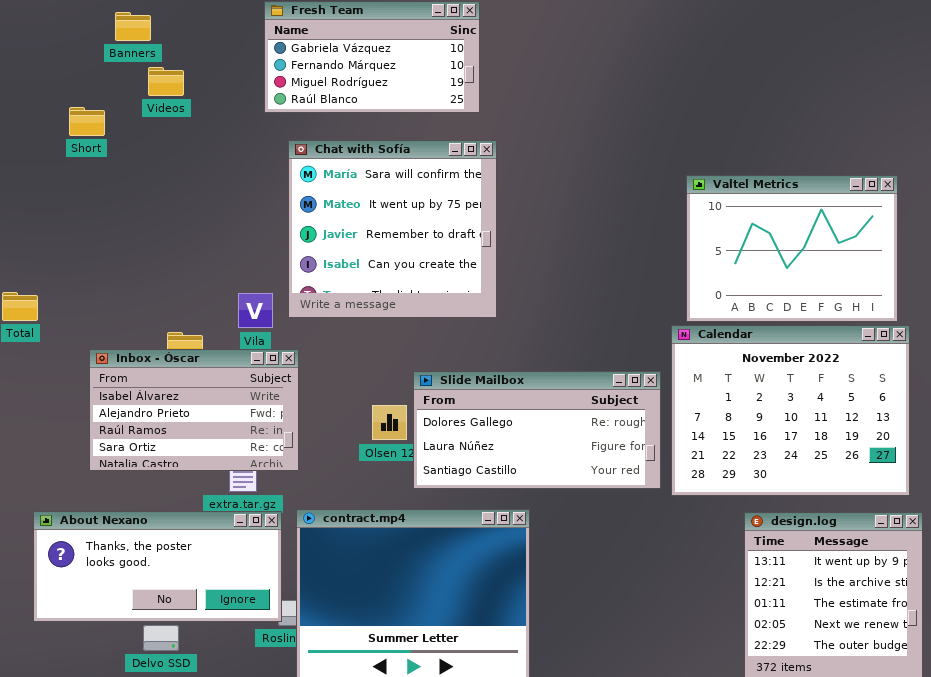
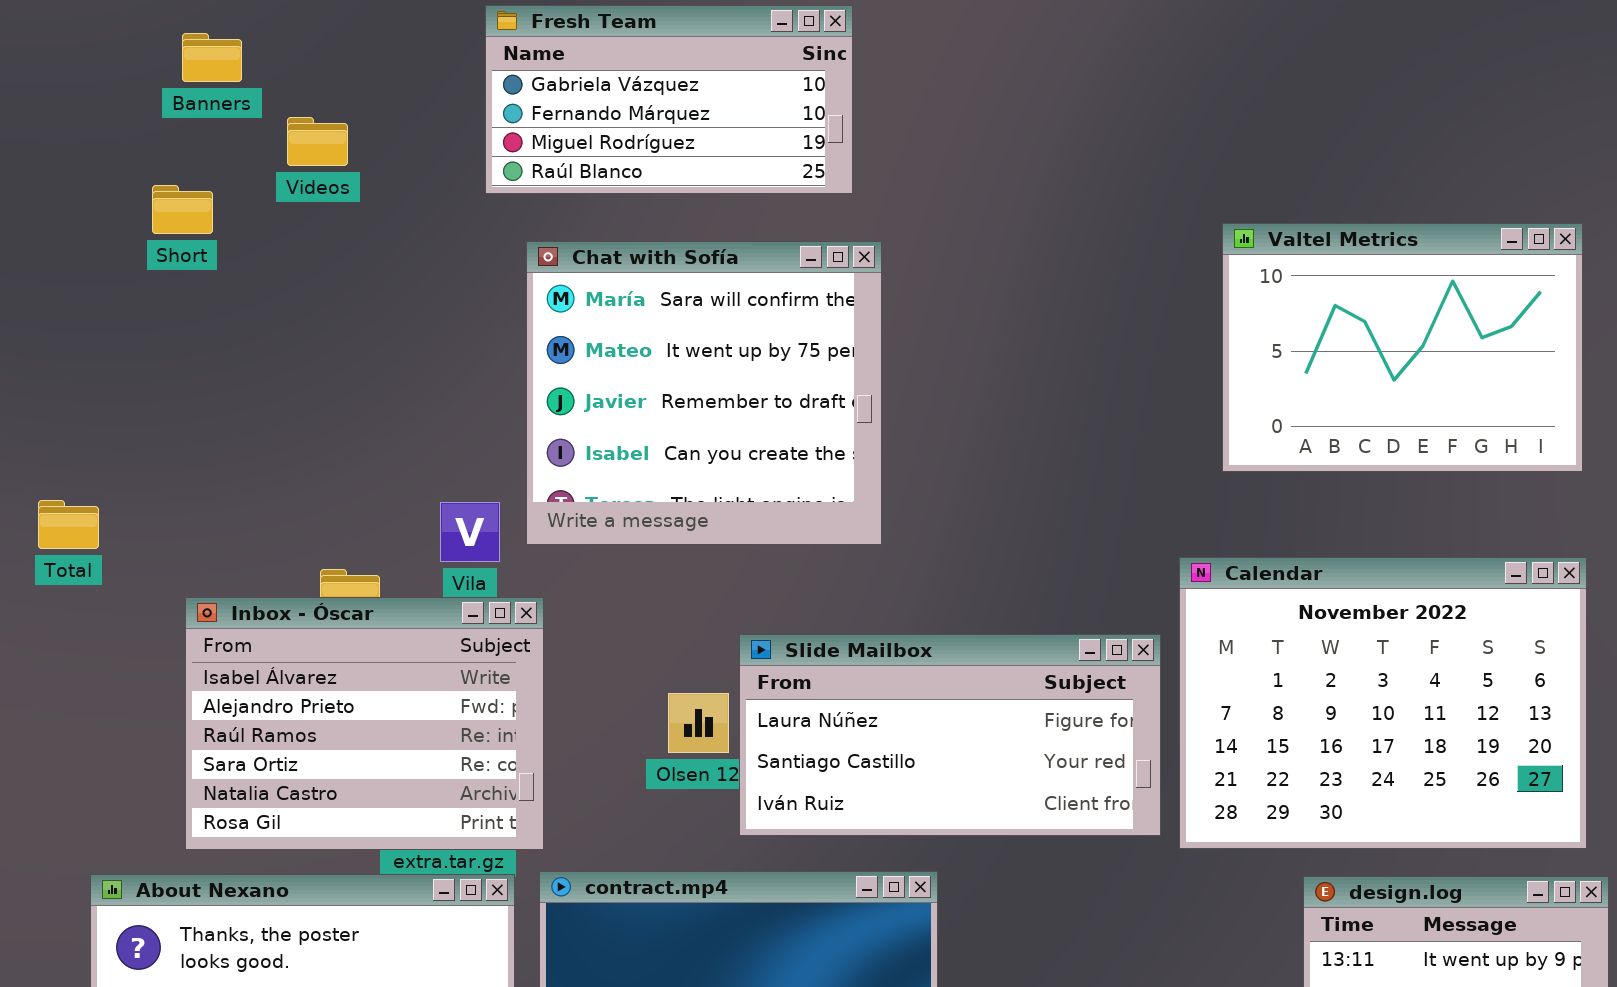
Banners: [115,12,151,41] -> [182,33,242,82], moved
Valtel Metrics: [686,175,898,322] -> [1222,223,1583,472], moved
Inbox - Óscar: [89,349,299,471] -> [185,597,544,850], resized
Slide Mailbox: [413,371,661,489] -> [739,634,1161,836], scrolled down 1 row

